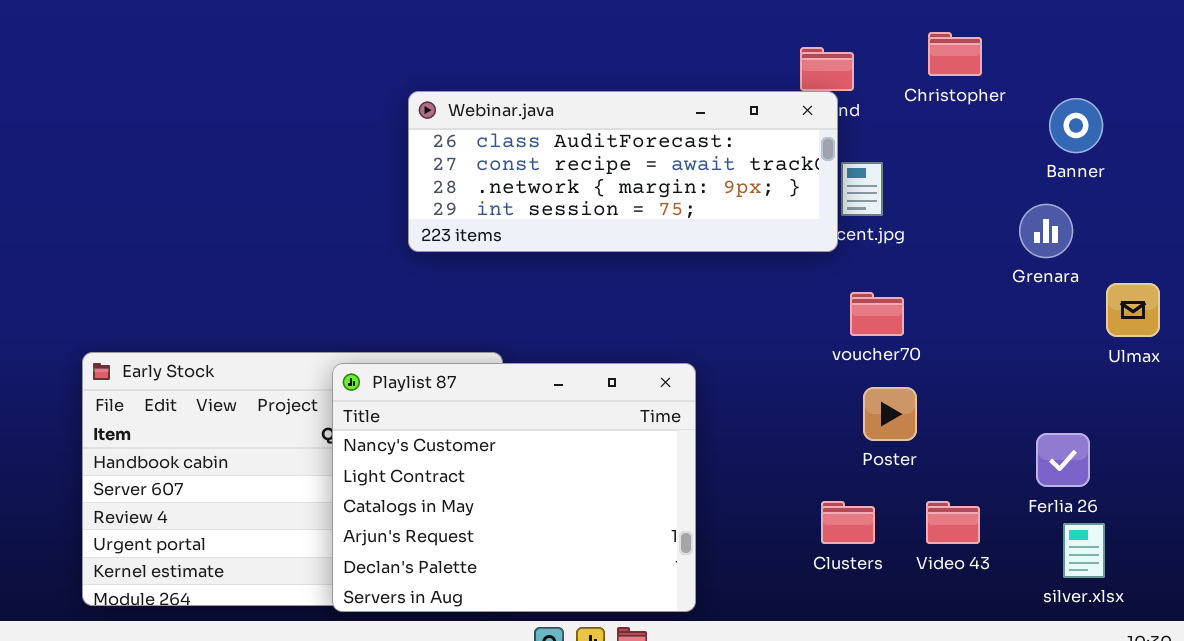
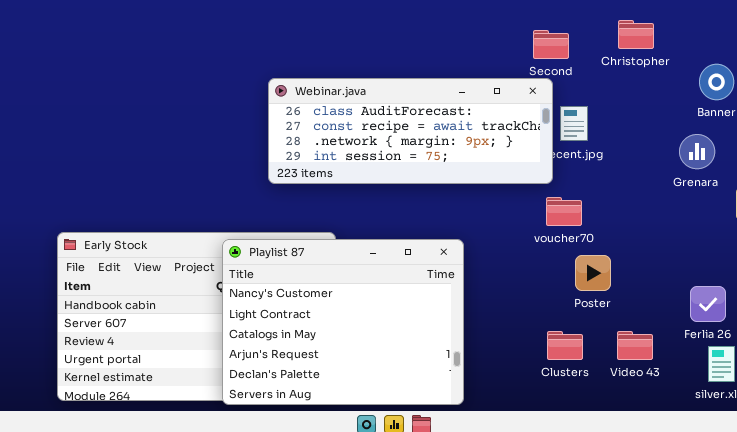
Webinar.java: [408,91,838,252] -> [268,78,553,184], moved
voucher70: [850,292,904,336] -> [546,197,582,226], moved

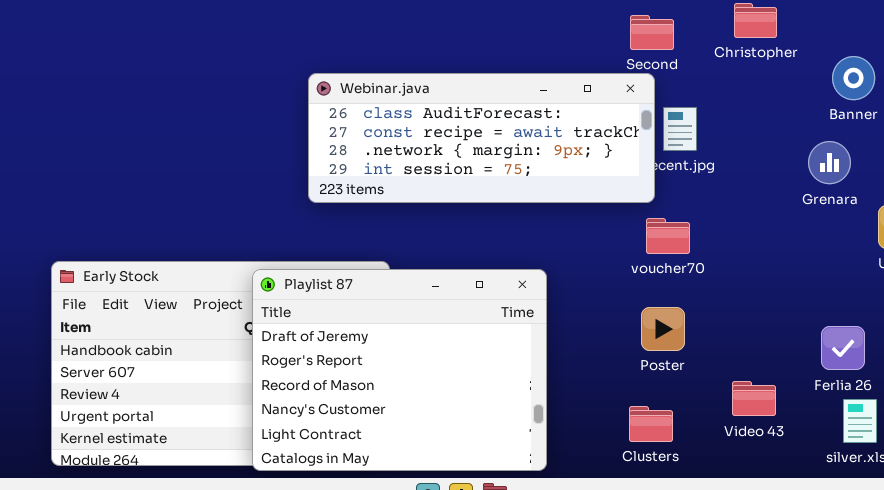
Playlist 87: [222,239,464,405] -> [252,269,547,471], scrolled up 3 rows
Poster: [575,255,611,291] -> [641,307,685,351], moved
Clusters: [547,331,583,360] -> [629,406,673,442], moved

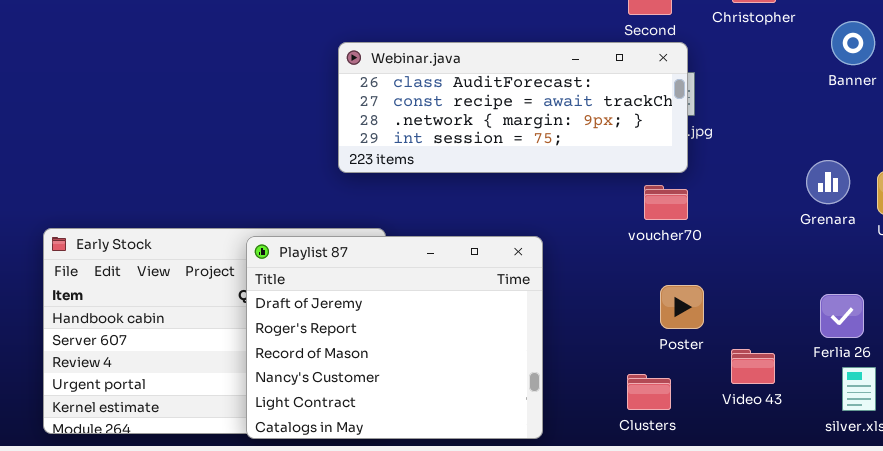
Webinar.java: [308,73,655,203] -> [338,42,688,173], moved
Grenara: [808,141,851,184] -> [806,160,850,204], moved
Poster: [641,307,685,351] -> [660,285,704,329], moved

